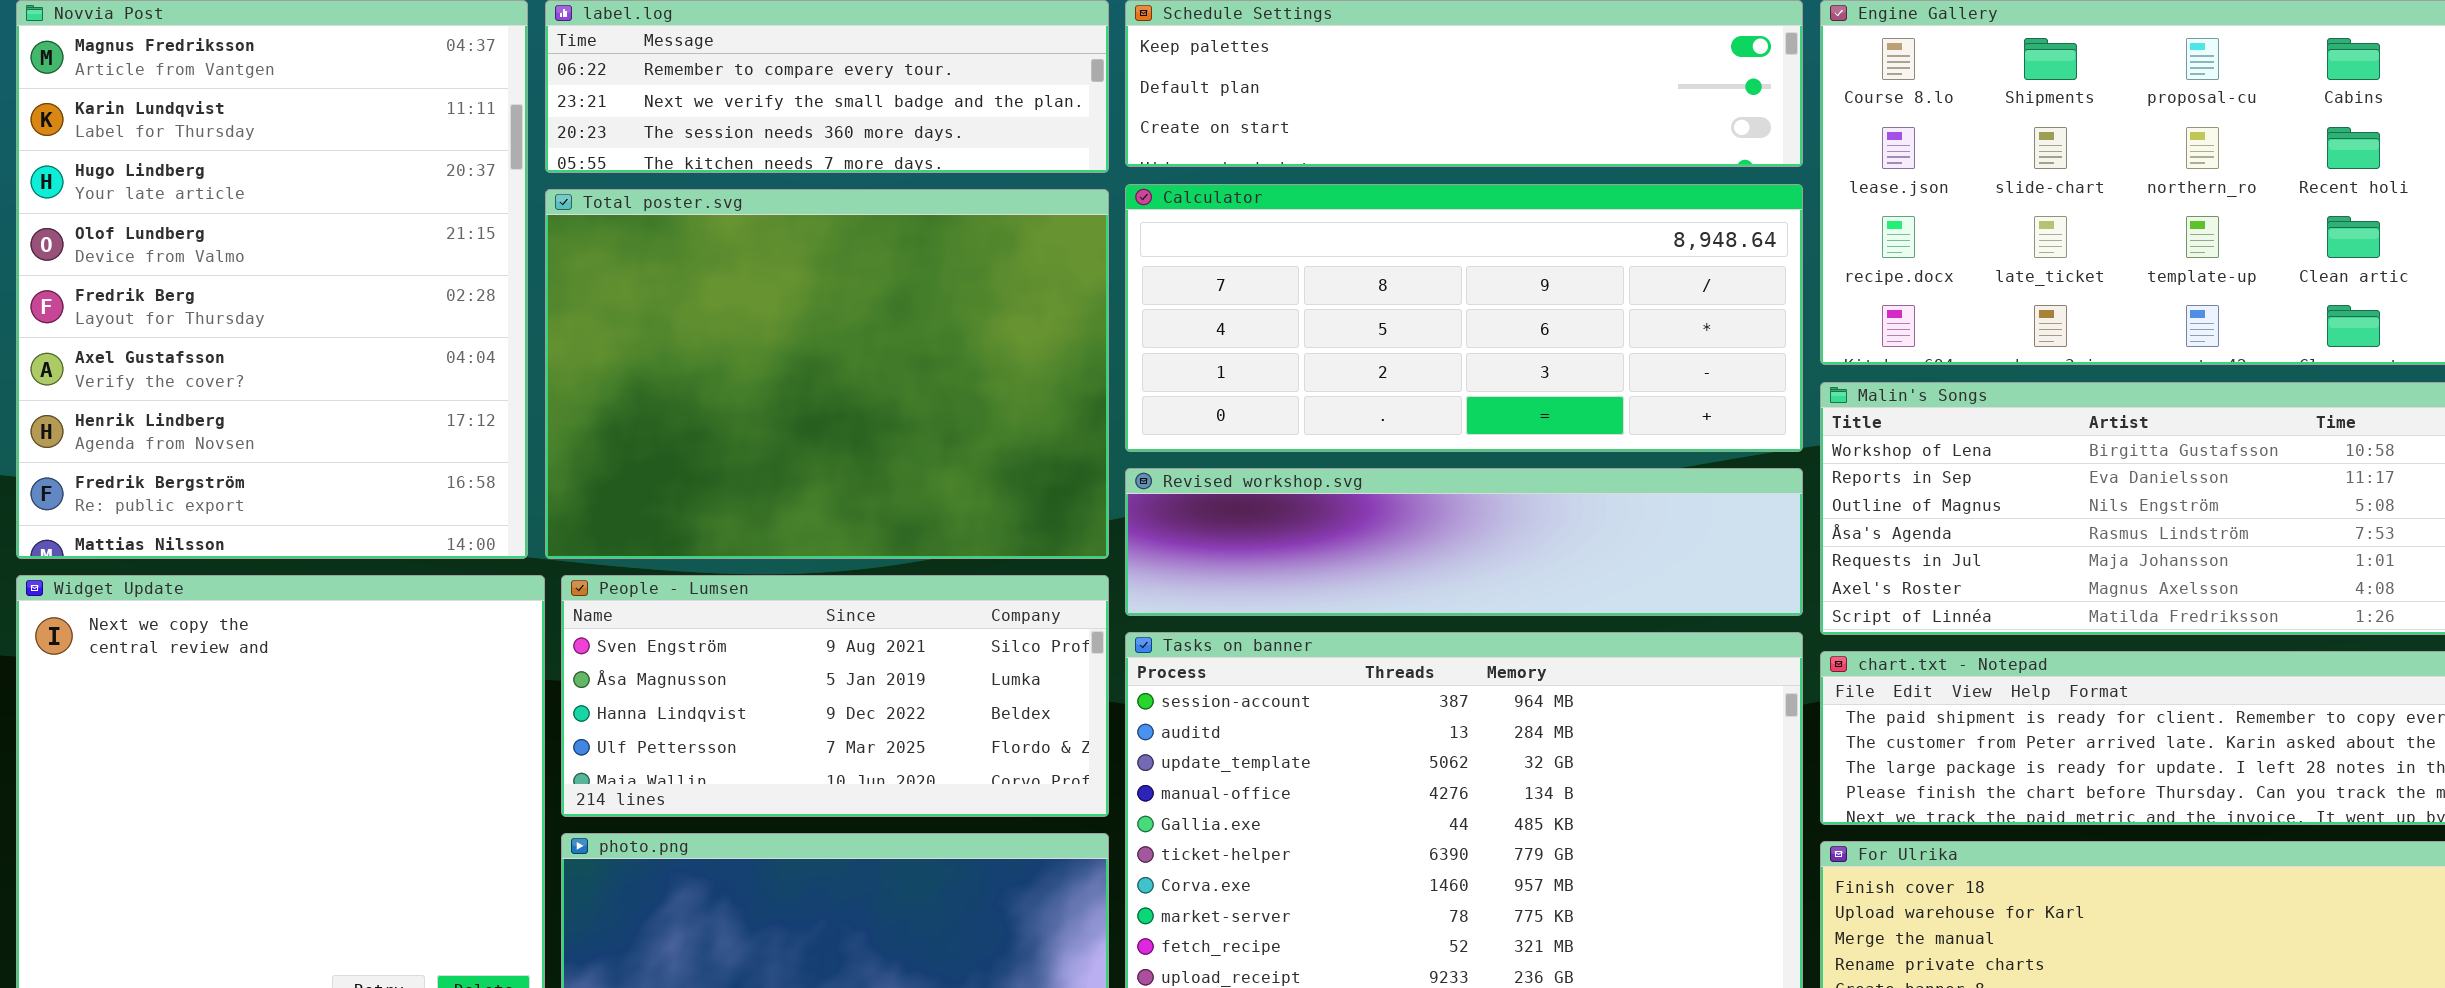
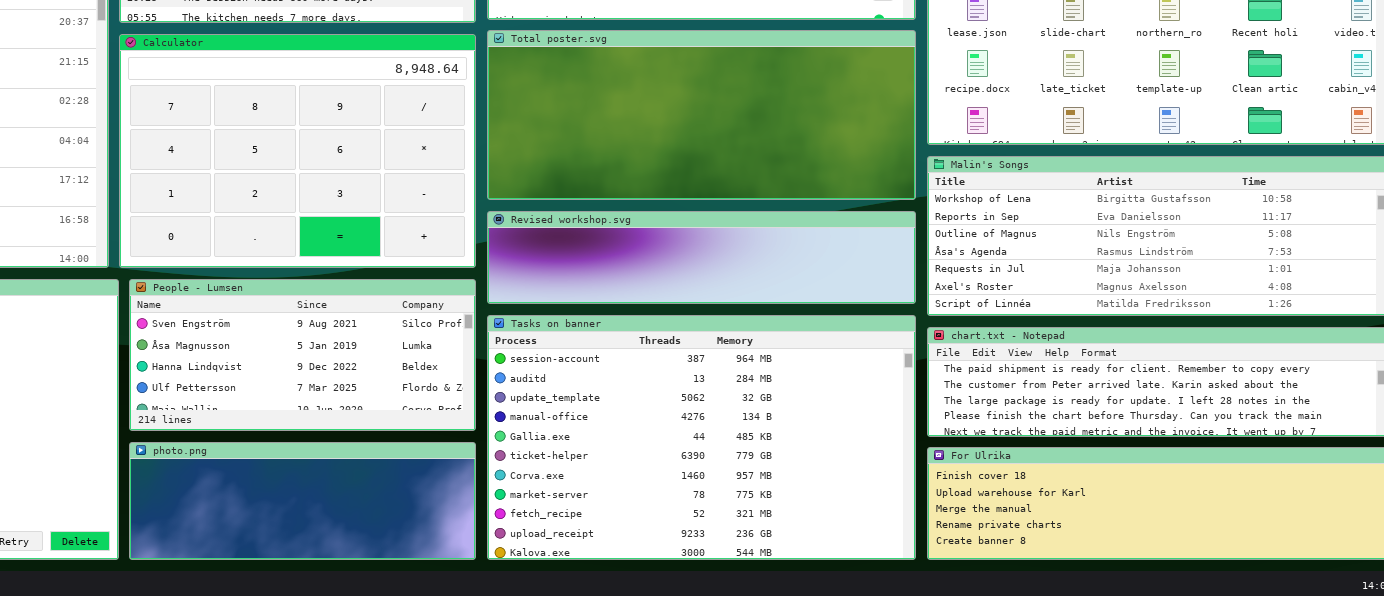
Calculator: [1125,184,1803,452] -> [119,34,476,268], moved, resized
Total poster.svg: [545,189,1109,559] -> [487,30,916,200], moved, resized

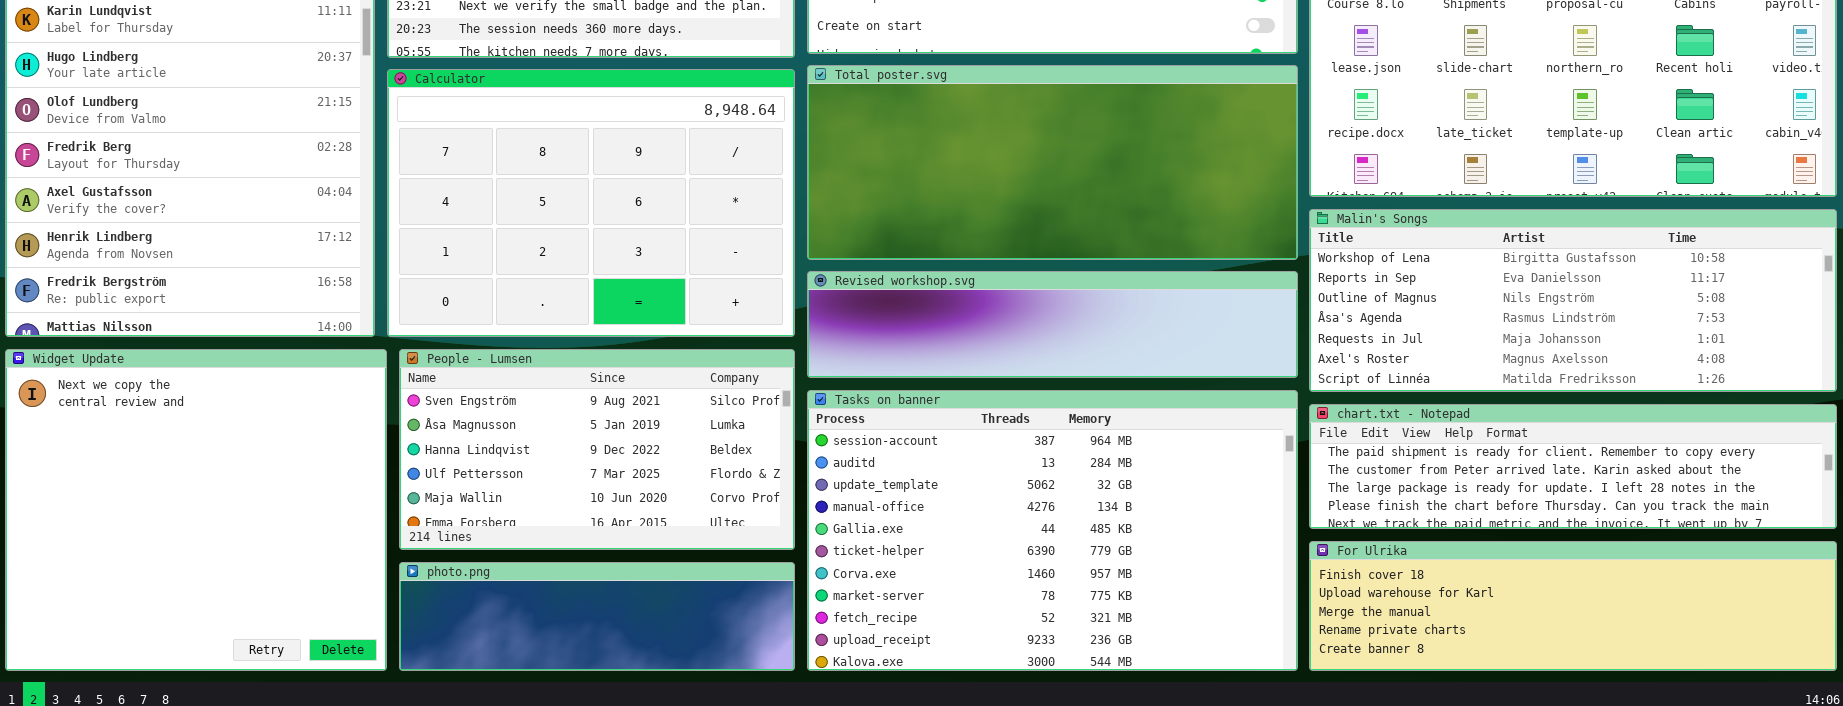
People - Lumsen: [129,279,476,431] -> [399,349,795,550], resized
photo.png: [129,442,476,560] -> [399,562,795,671], resized

